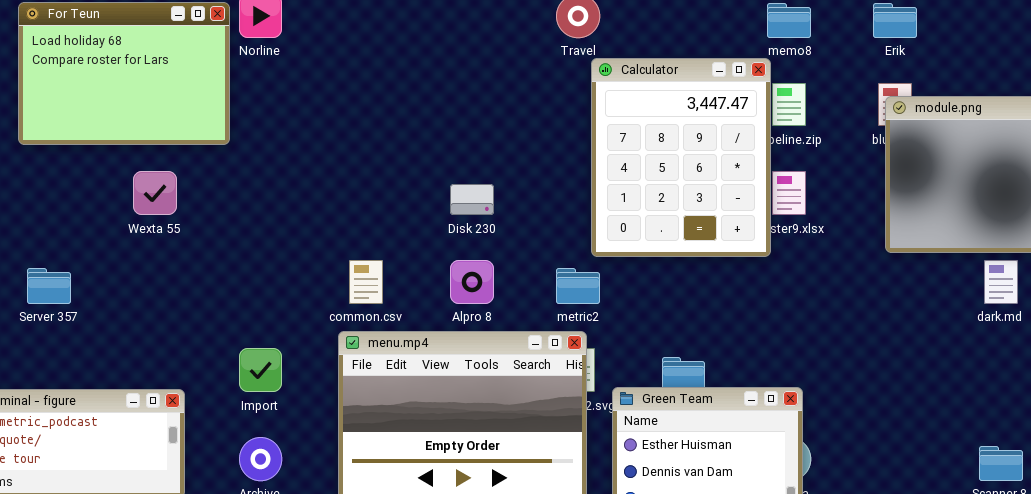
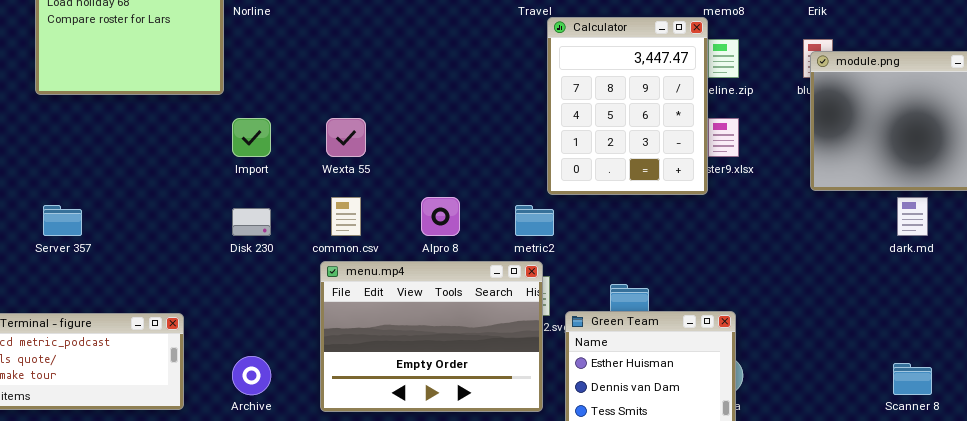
Wexta 55: [133,171,177,215] -> [326,118,366,157], moved
Disk 230: [450,184,494,215] -> [232,208,271,236], moved
Import: [239,348,282,392] -> [232,118,271,157], moved

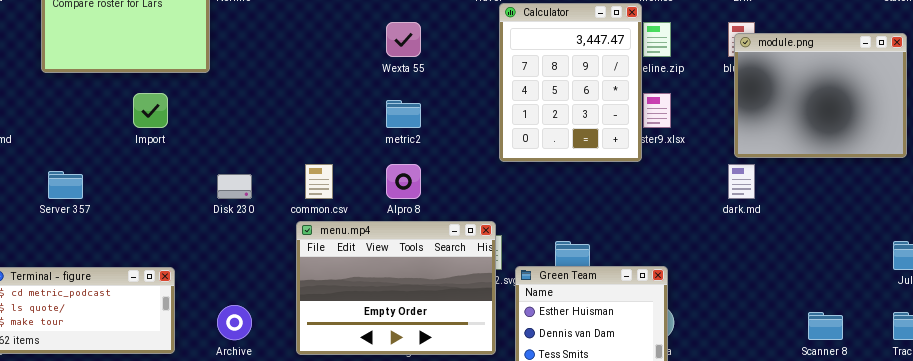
Import: [232,118,271,157] -> [133,93,168,128], moved
Wexta 55: [326,118,366,157] -> [386,22,421,57], moved
dark.md: [897,197,928,236] -> [728,164,755,199], moved
metric2: [515,205,554,236] -> [386,100,421,128], moved

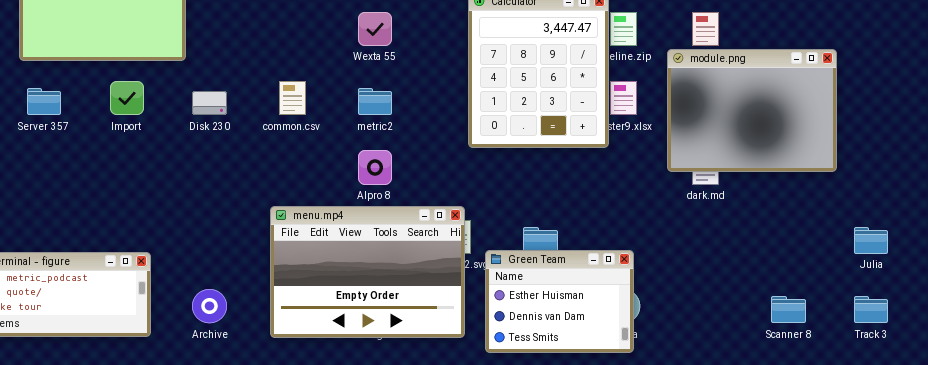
module.png: [734,33,907,158] -> [667,49,837,172], moved
common.csv: [305,164,333,199] -> [279,81,306,115], moved
Server 357: [48,171,83,199] -> [27,88,61,115], moved
Disk 230: [217,174,252,199] -> [192,91,227,115], moved

